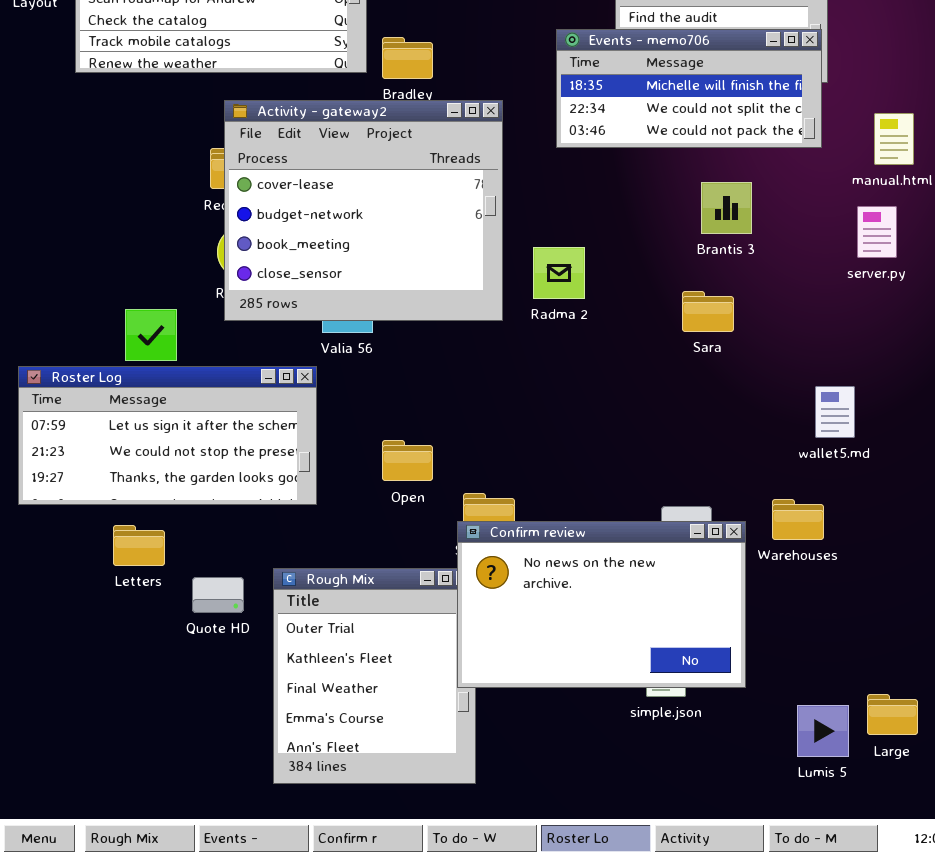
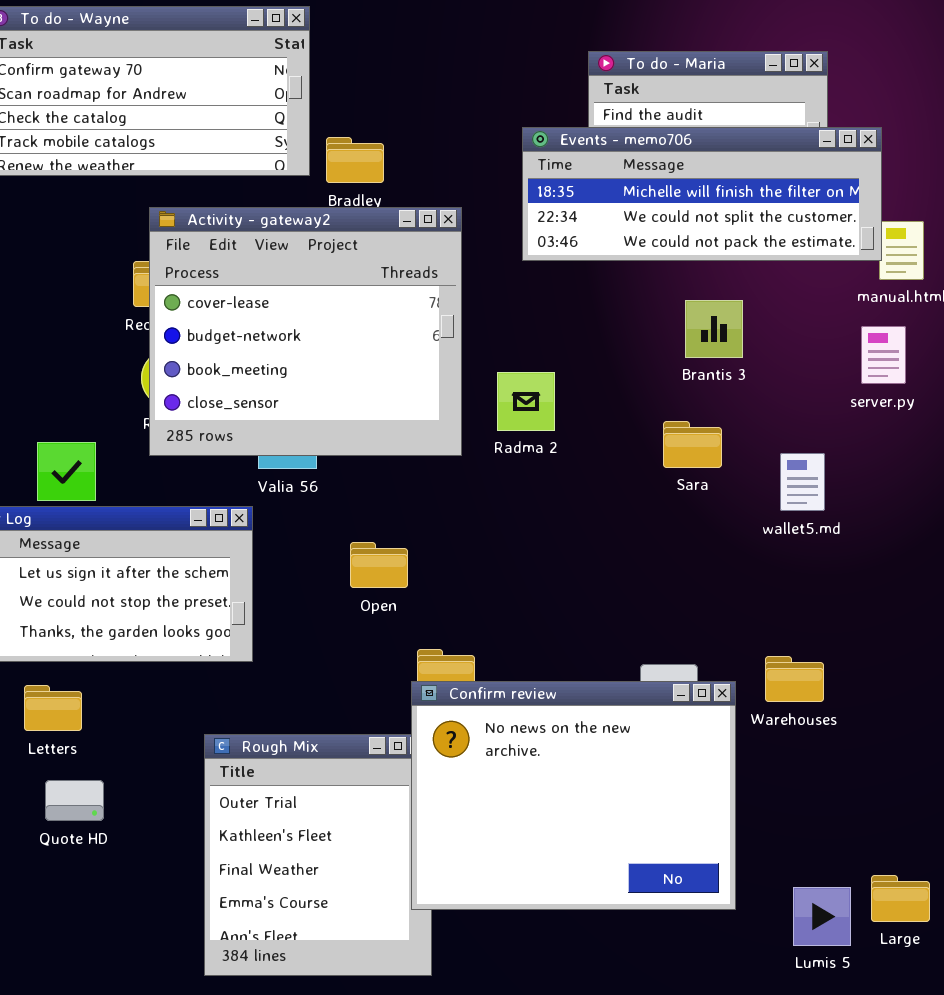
Events - memo706: [556,29,822,148] -> [522,127,882,261], resized
wallet5.md: [815,386,855,438] -> [780,453,825,511], moved
Open: [382,440,433,481] -> [350,542,408,588], moved
Confirm review: [457,521,746,688] -> [411,681,736,910], resized
Quote HD: [192,577,244,613] -> [45,780,104,821], moved

